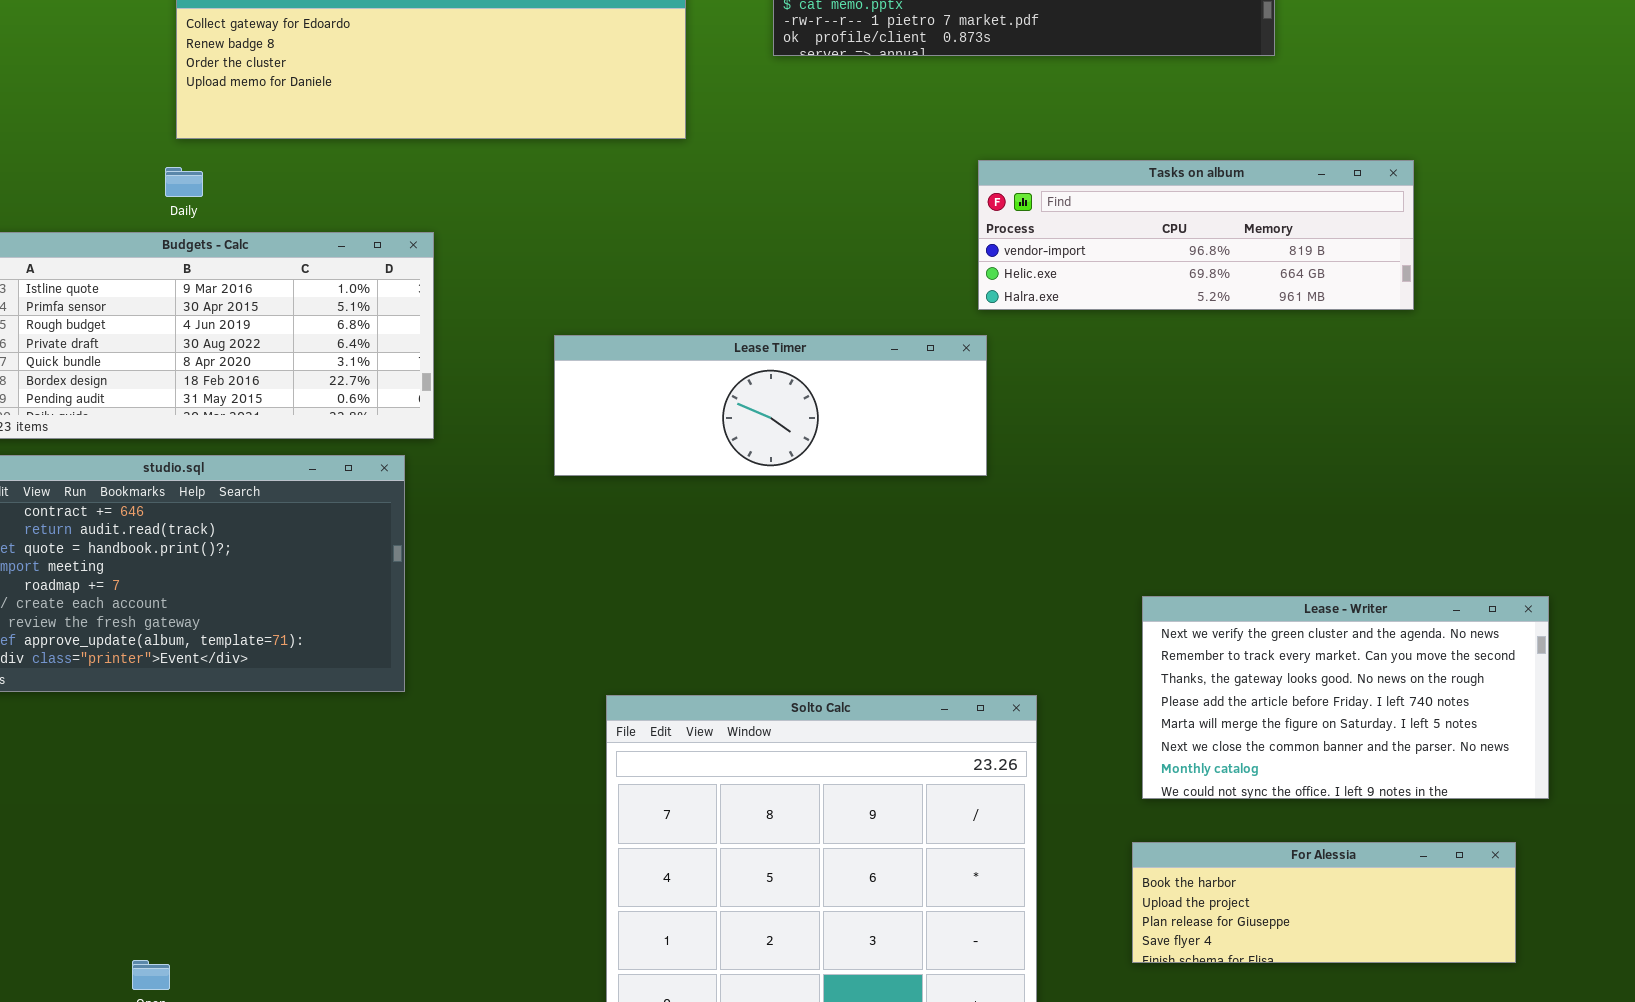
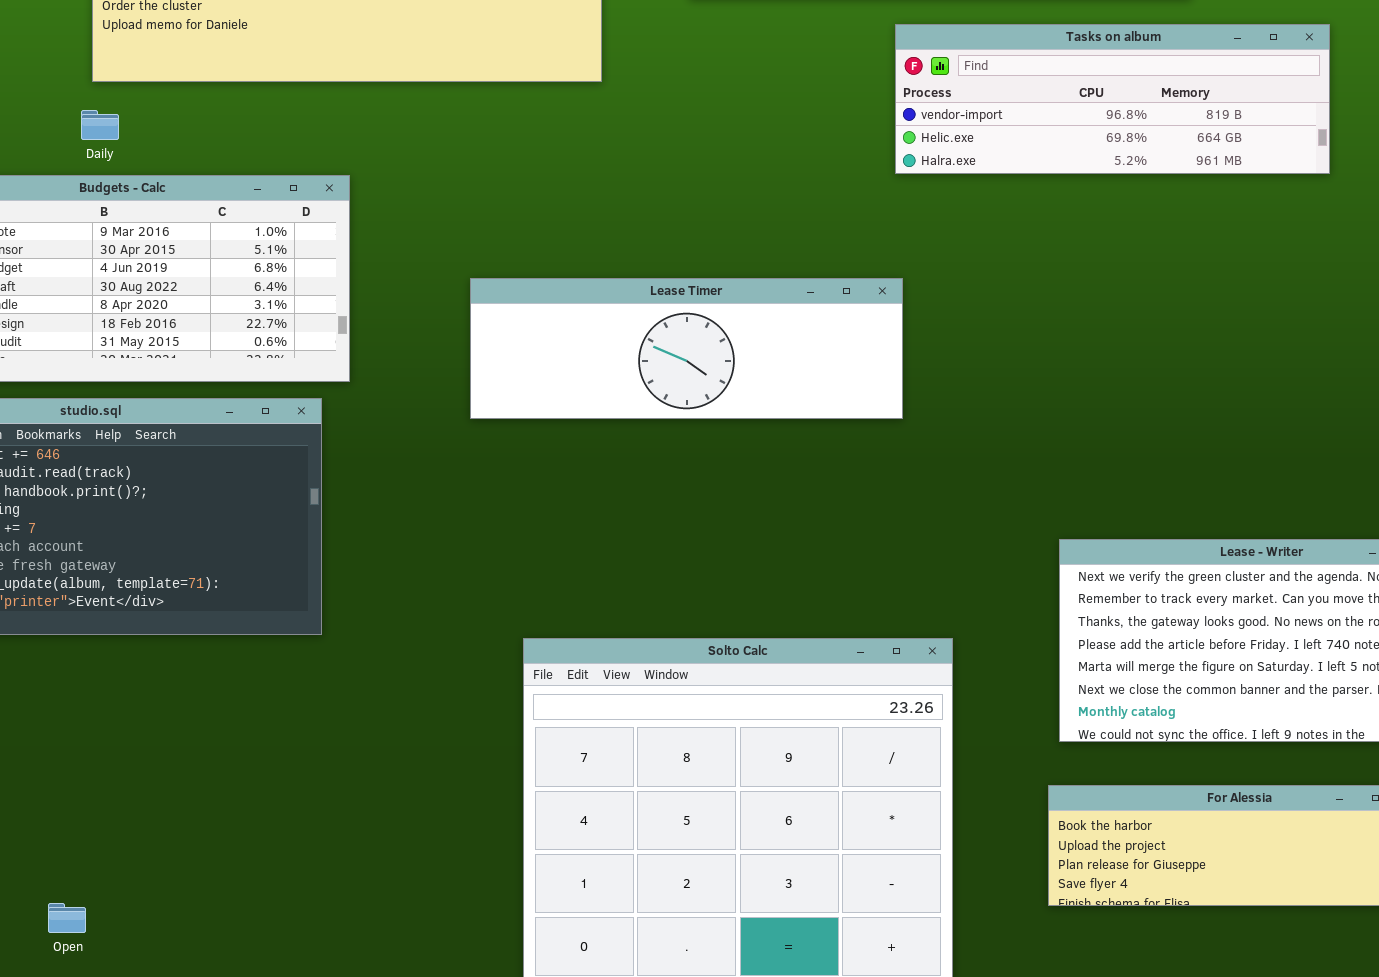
Tasks on album: [978,160,1414,310] -> [895,24,1330,174], moved

